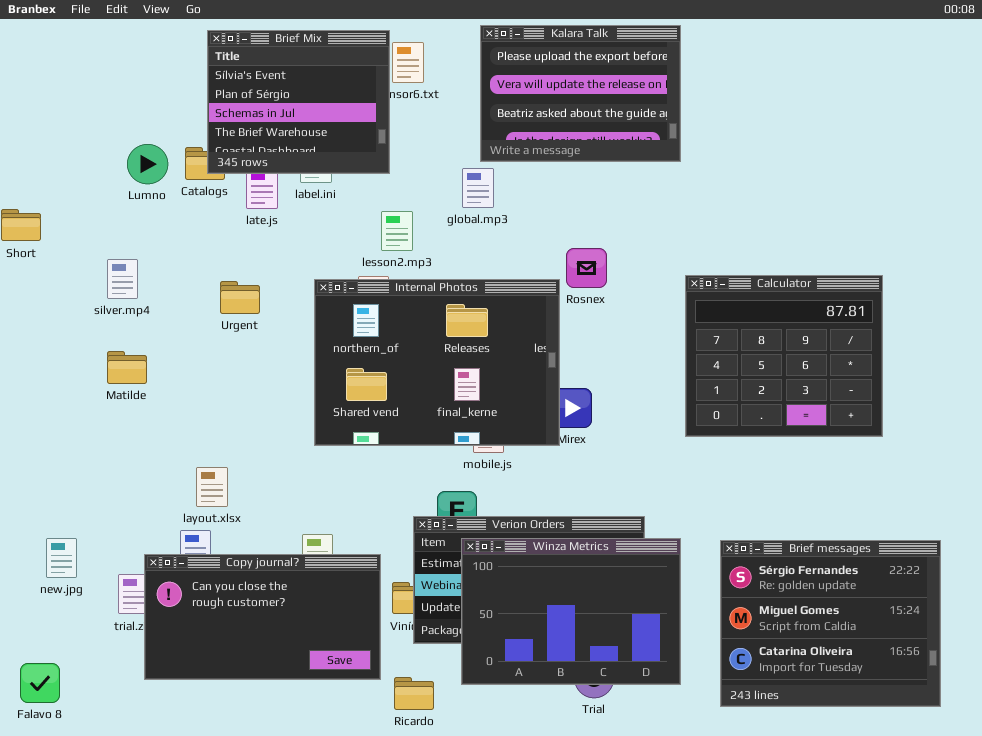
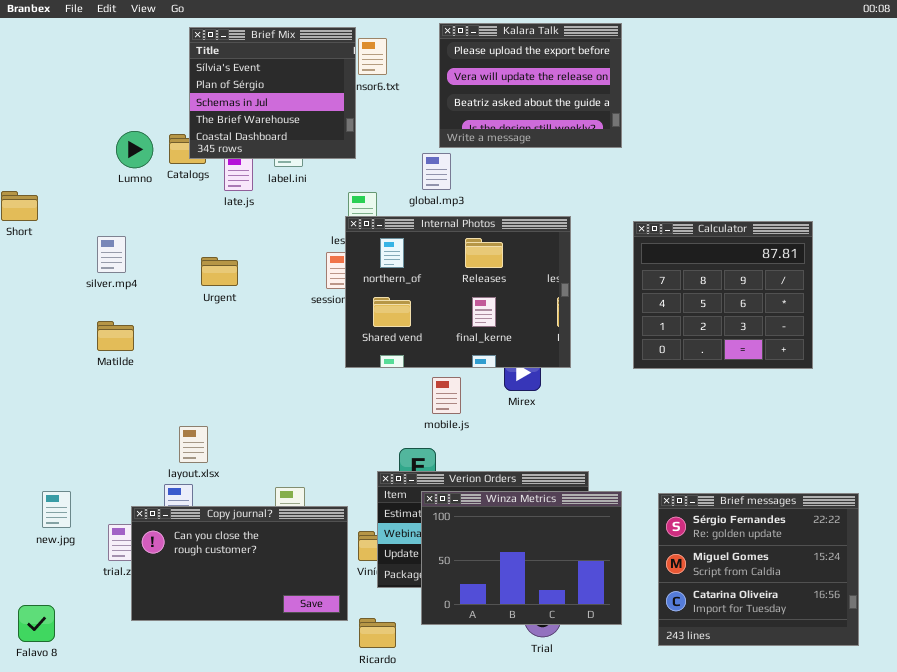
Calculator: [685,275,883,437] -> [633,221,813,369], moved
Internal Photos: [314,279,560,446] -> [345,216,571,368], moved

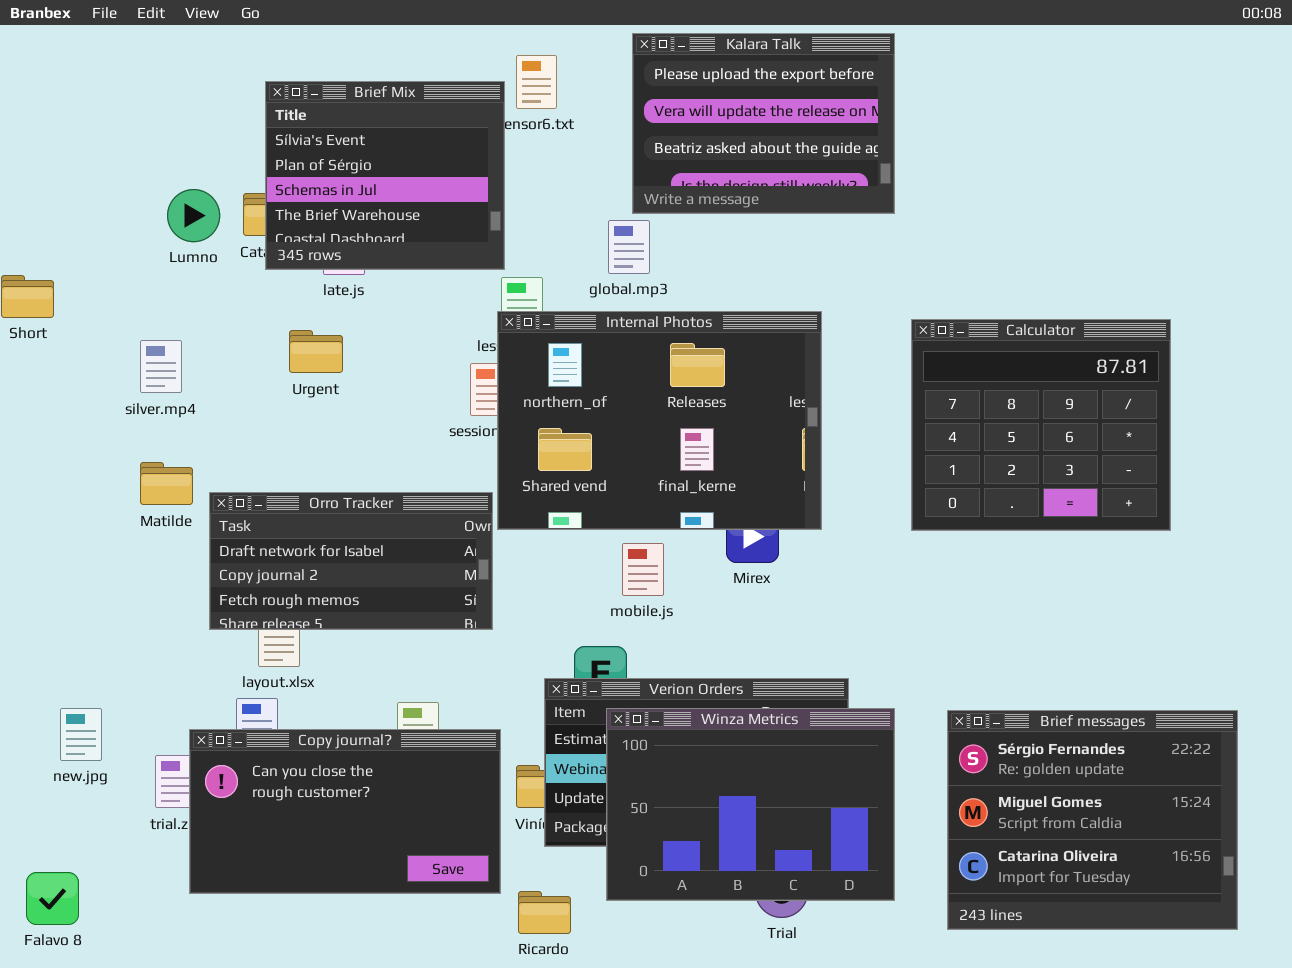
Brief Mix: [189,27,356,159] -> [265,81,505,270], moved
Urgent: [201,257,238,286] -> [289,330,343,373], moved
Orro Tracker: none -> [209,492,493,630], opened

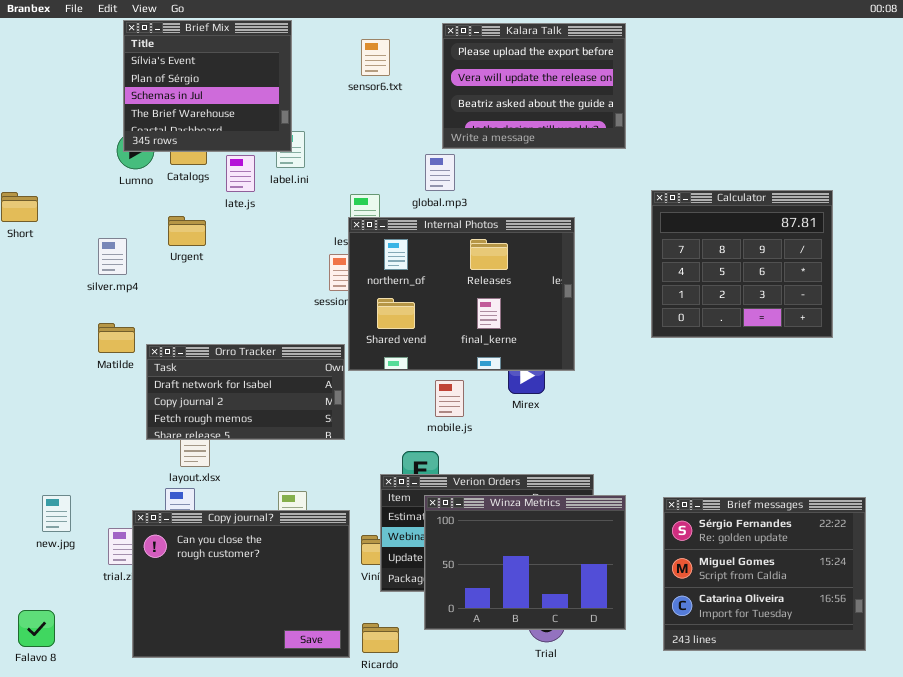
Brief Mix: [265,81,505,270] -> [123,20,292,152], moved
Calculator: [911,319,1171,531] -> [651,190,833,338], moved
Urgent: [289,330,343,373] -> [168,216,206,246], moved
Copy journal?: [189,729,501,894] -> [132,510,350,658], resized

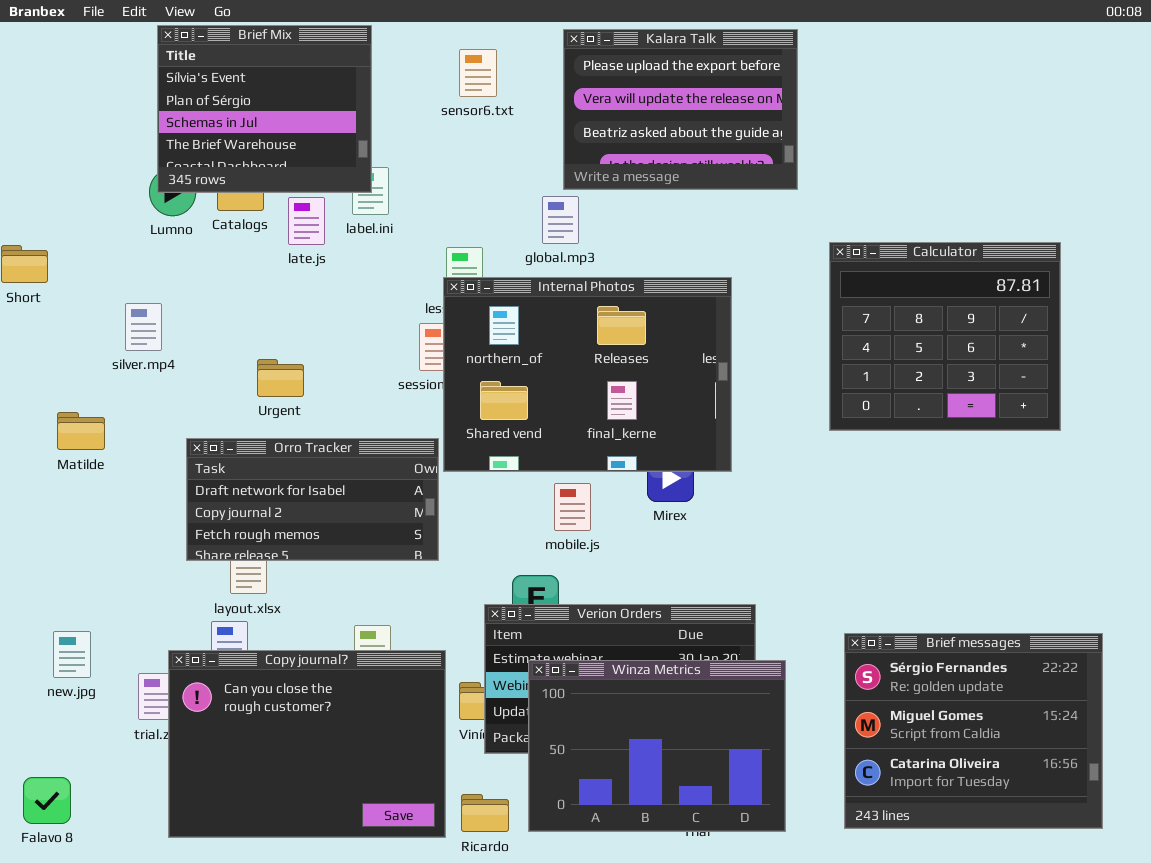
Urgent: [168,216,206,246] -> [257,359,304,397], moved
Matilde: [98,323,135,353] -> [57,412,105,450], moved
Winza Metrics: [424,495,626,630] -> [528,660,786,832], moved

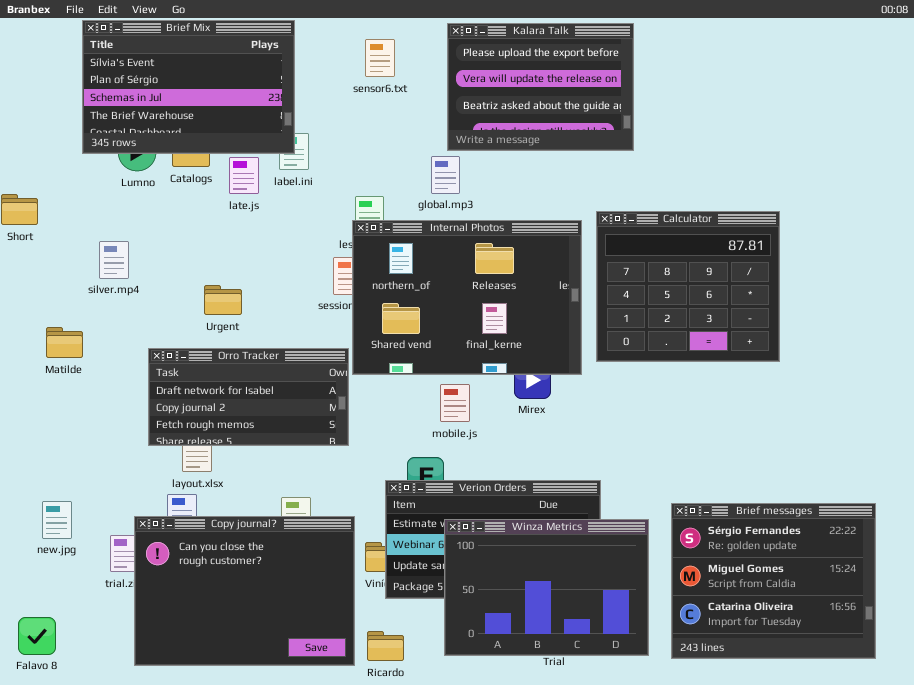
Brief Mix: [157,25,372,193] -> [82,20,295,154], resized
Calculator: [829,242,1061,431] -> [596,211,780,362], moved
Winza Metrics: [528,660,786,832] -> [444,519,649,656], moved

